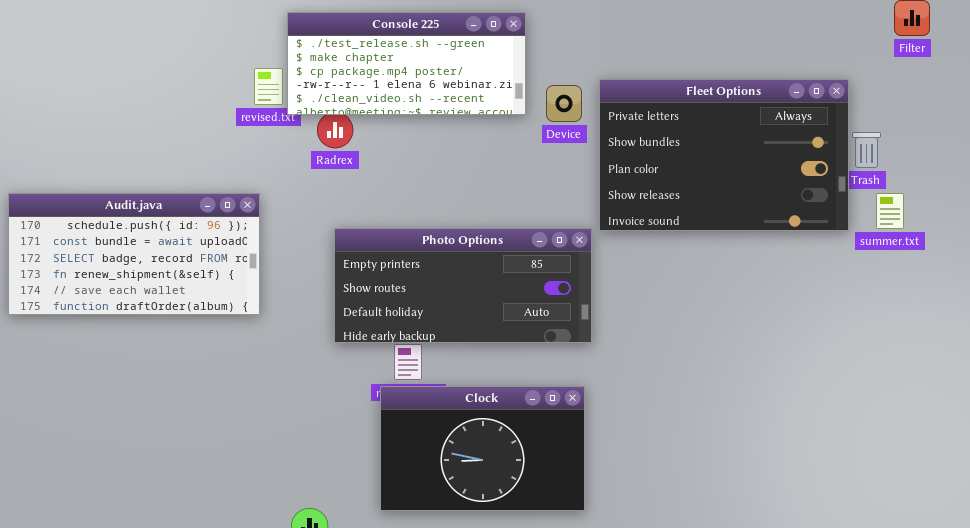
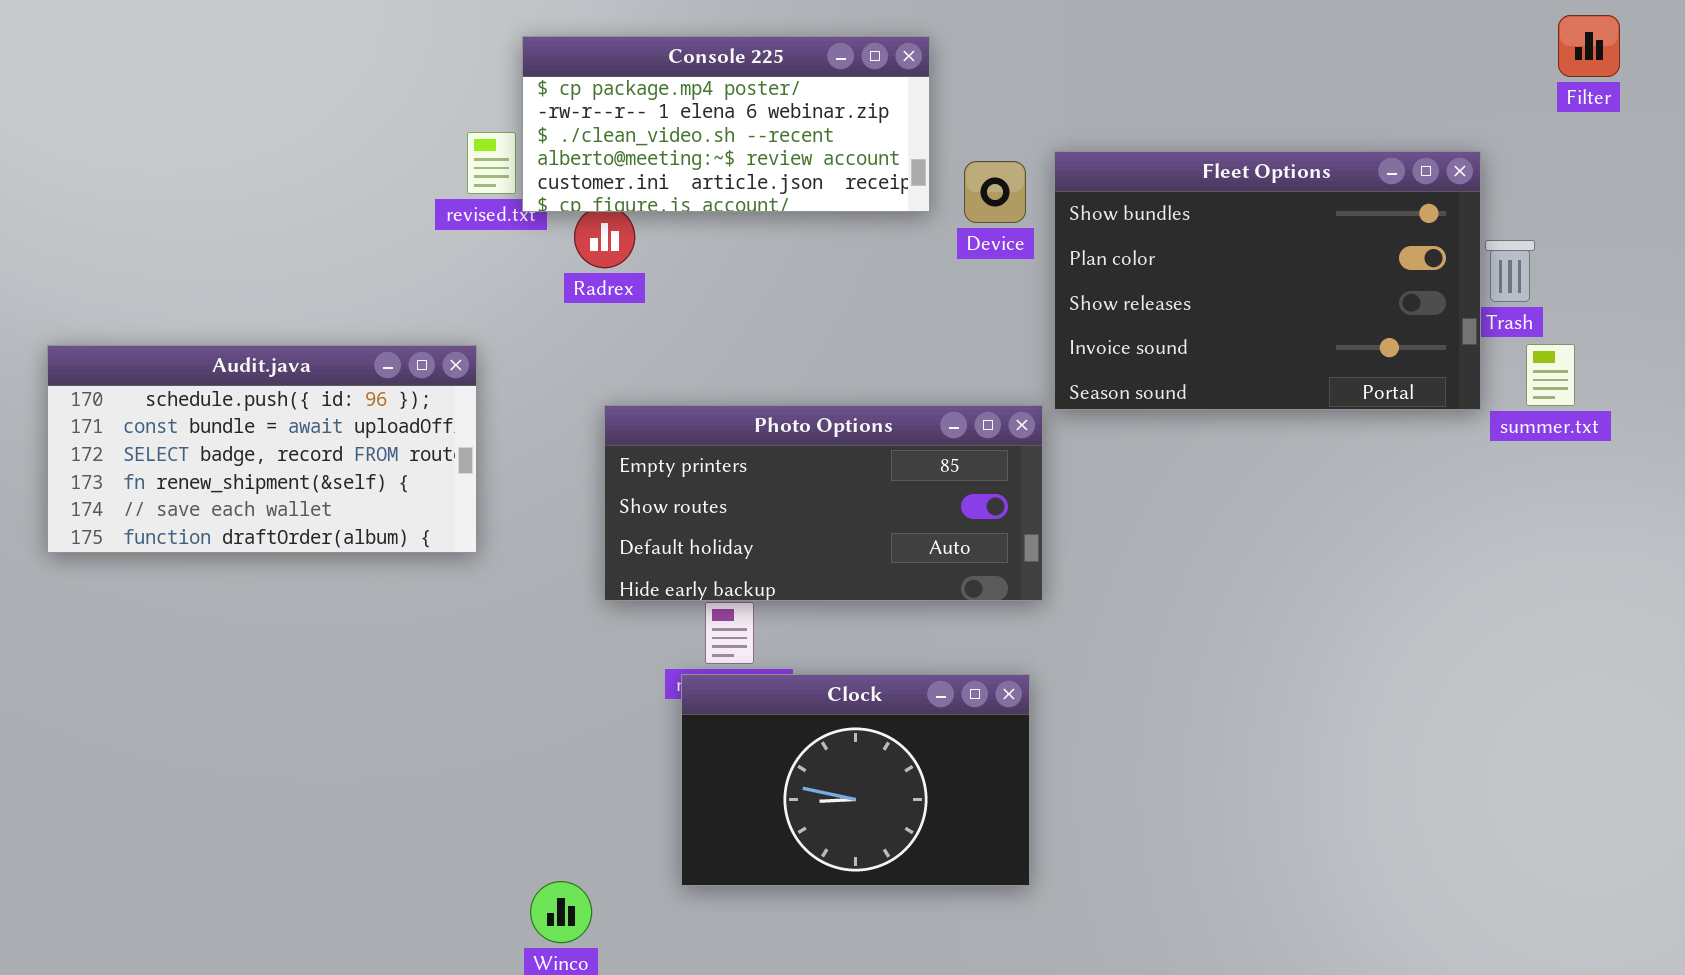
Console 225: [287,12,526,115] -> [522,36,930,212], scrolled down 2 rows
Fleet Options: [599,79,849,231] -> [1054,151,1481,410], scrolled down 1 row

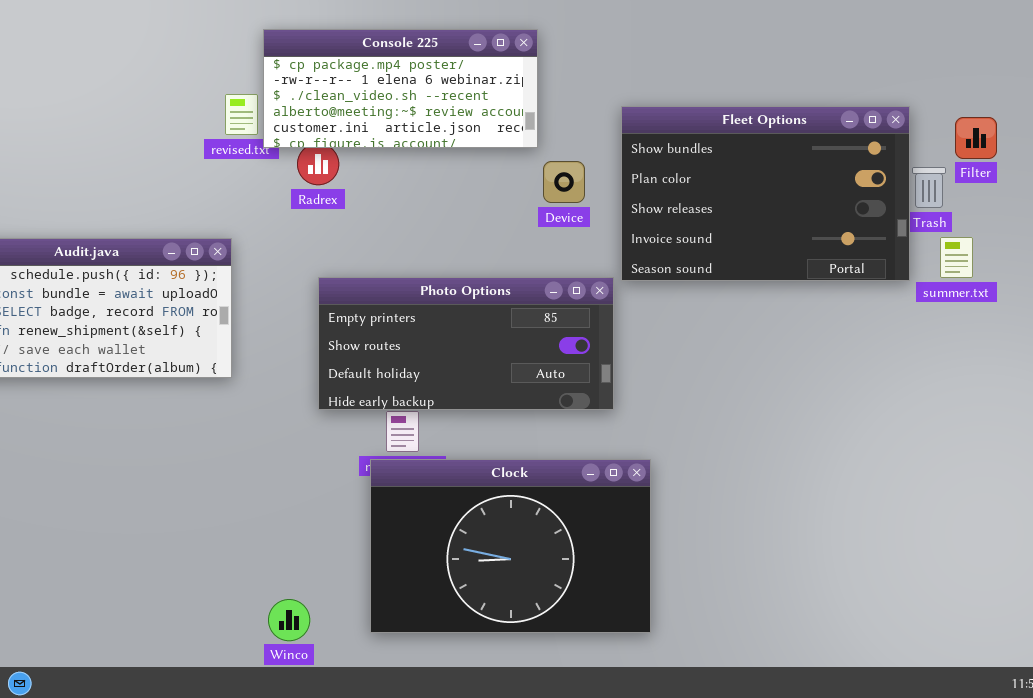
Filter: [1558,15,1620,77] -> [955,117,997,159], moved
Device: [964,161,1026,223] -> [543,161,585,203], moved
Clock: [681,674,1030,886] -> [370,459,651,633], resized

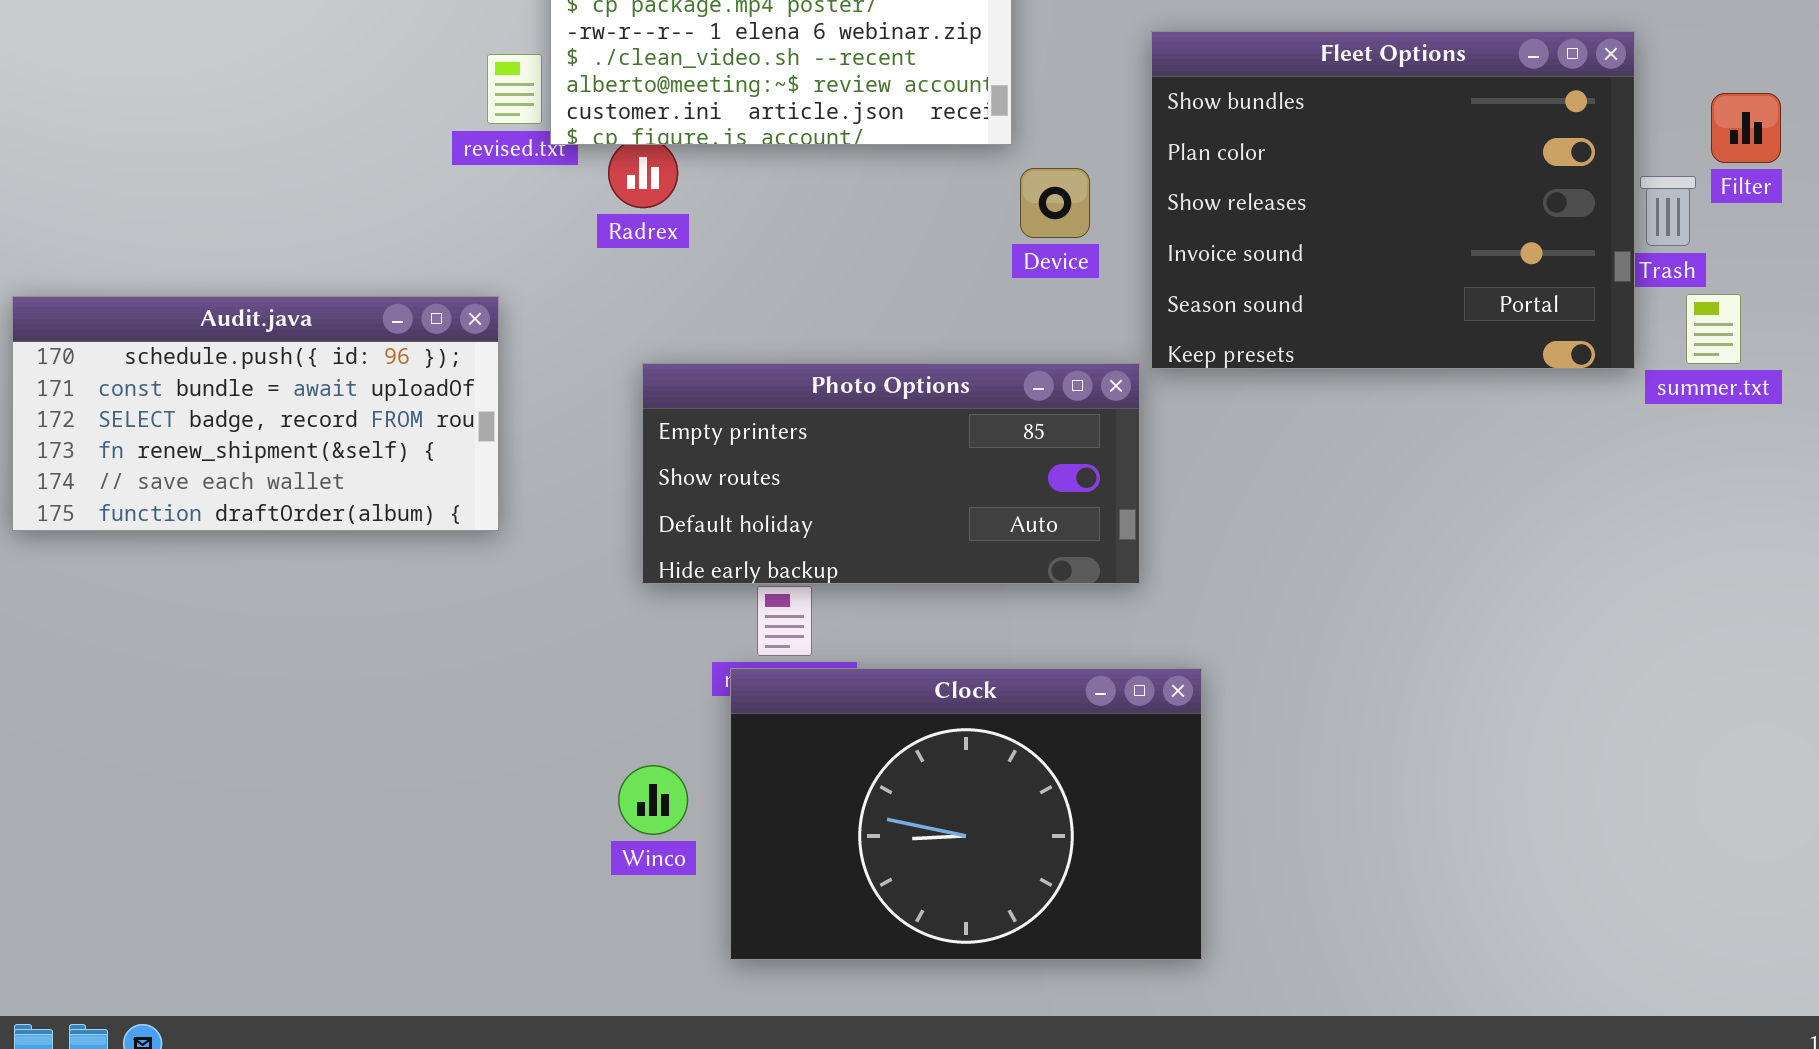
Fleet Options: [621,106,910,281] -> [1151,31,1635,369], resized
Winco: [268,599,310,641] -> [618,765,688,835], moved

